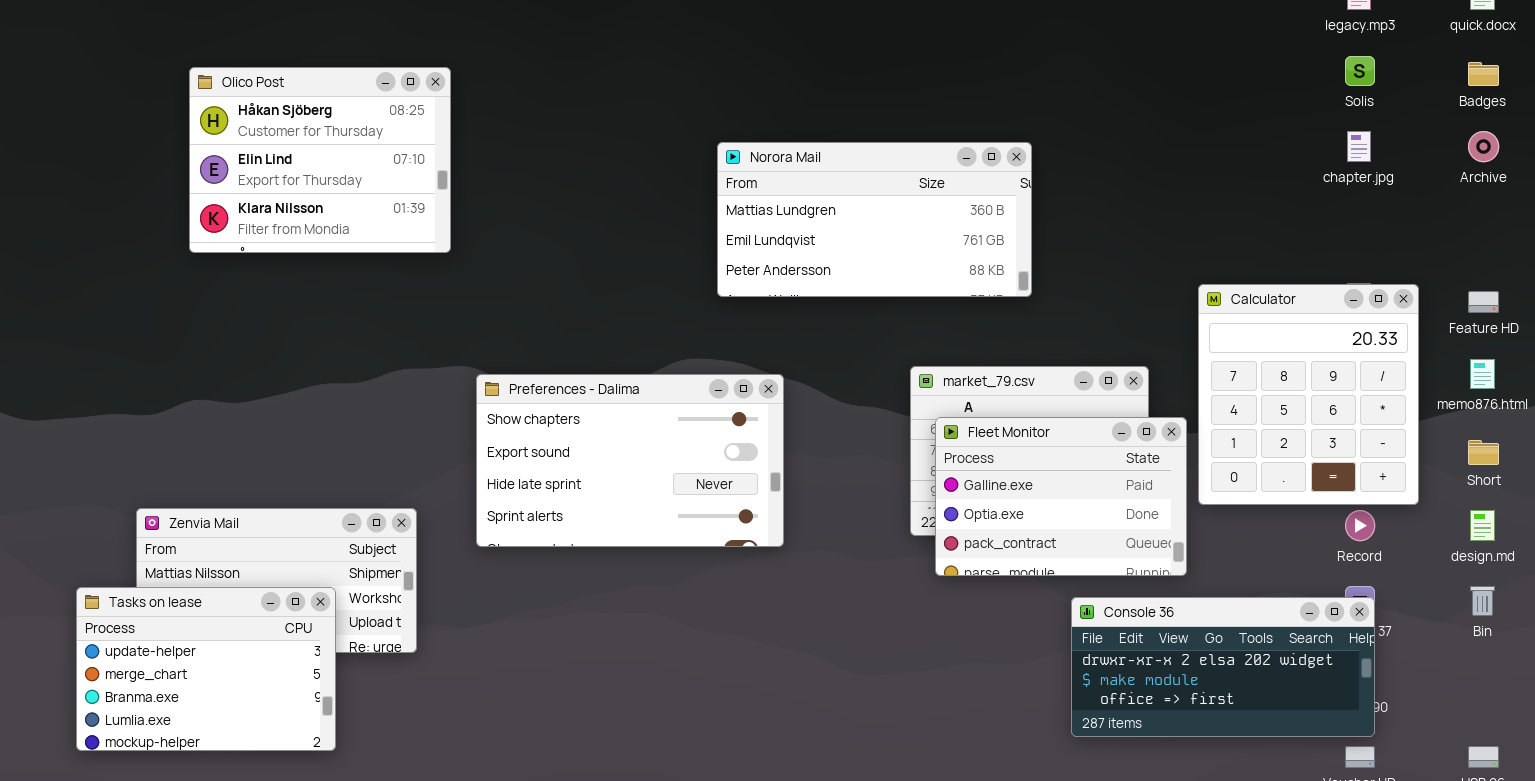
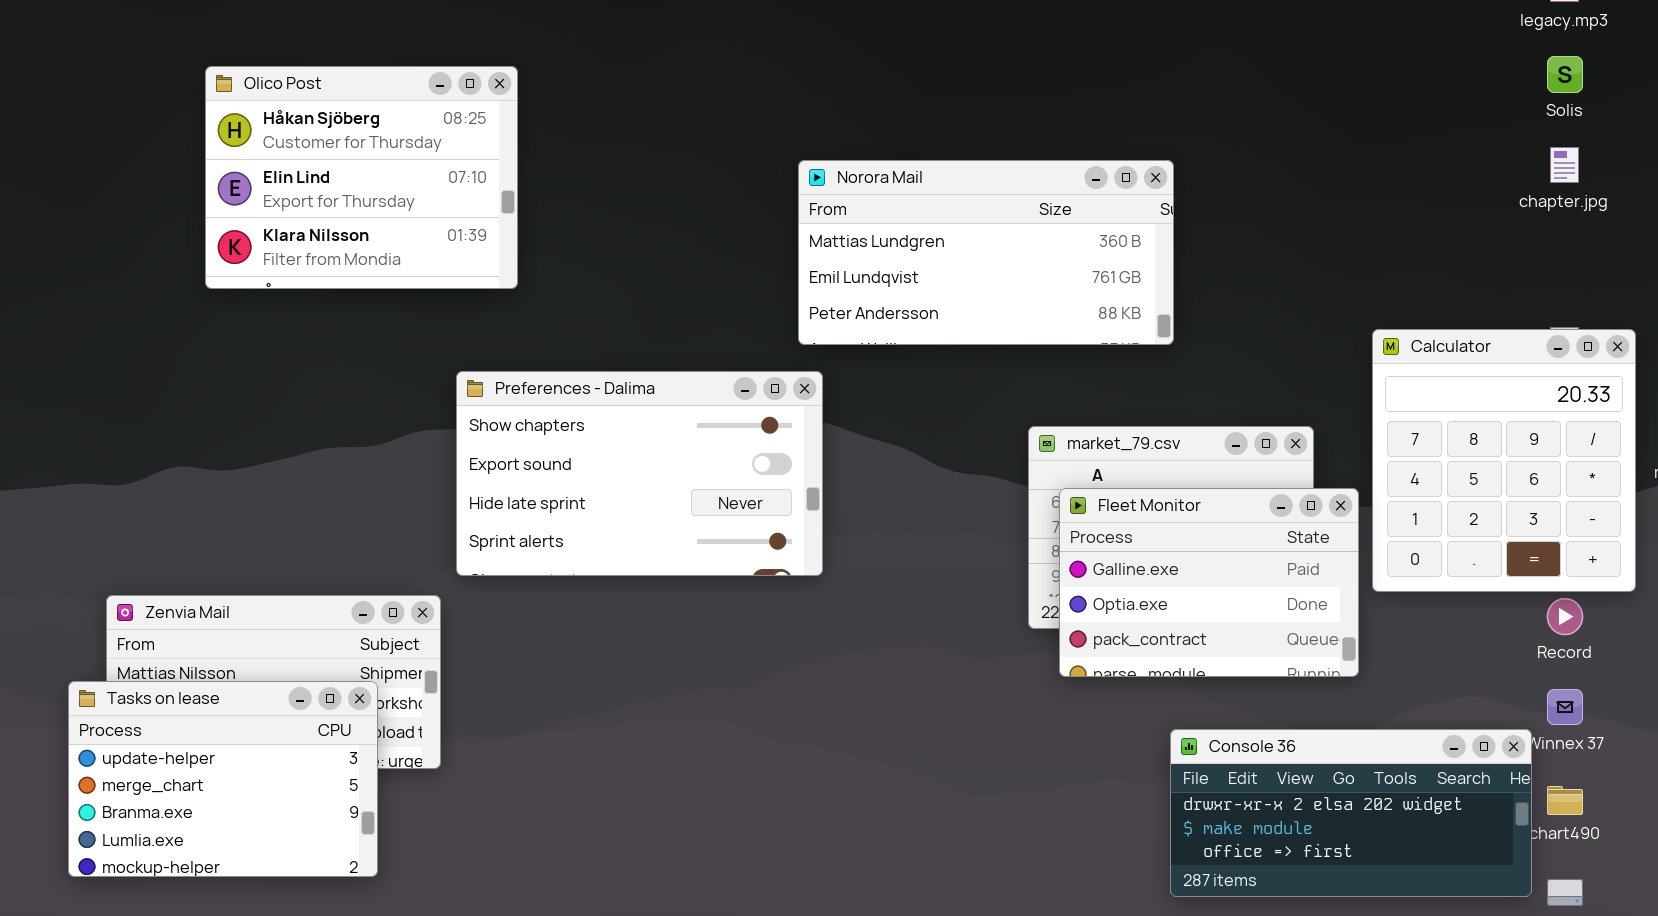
Olico Post: [189,67,451,253] -> [205,66,518,289], moved
Preferences - Dalima: [476,374,784,547] -> [456,371,823,576], moved
Tasks on lease: [76,587,336,751] -> [68,681,378,877], moved
Console 36: [1071,597,1375,737] -> [1170,729,1532,897], moved

